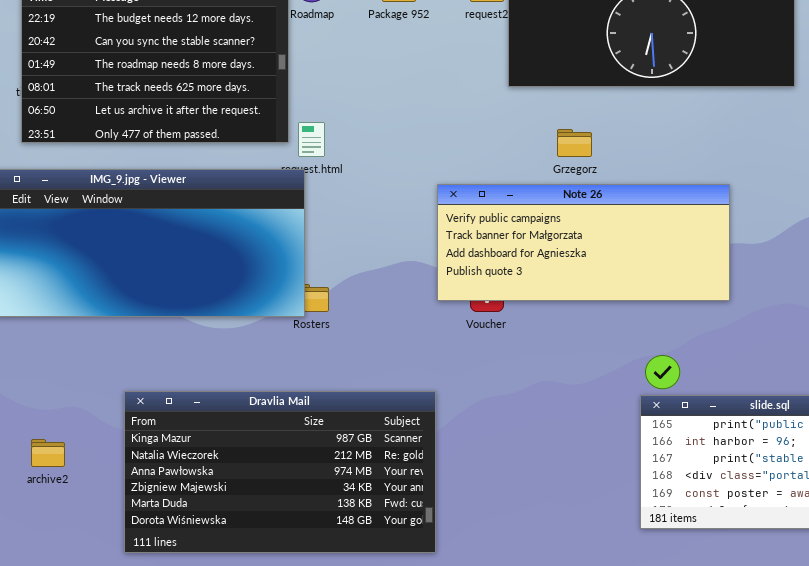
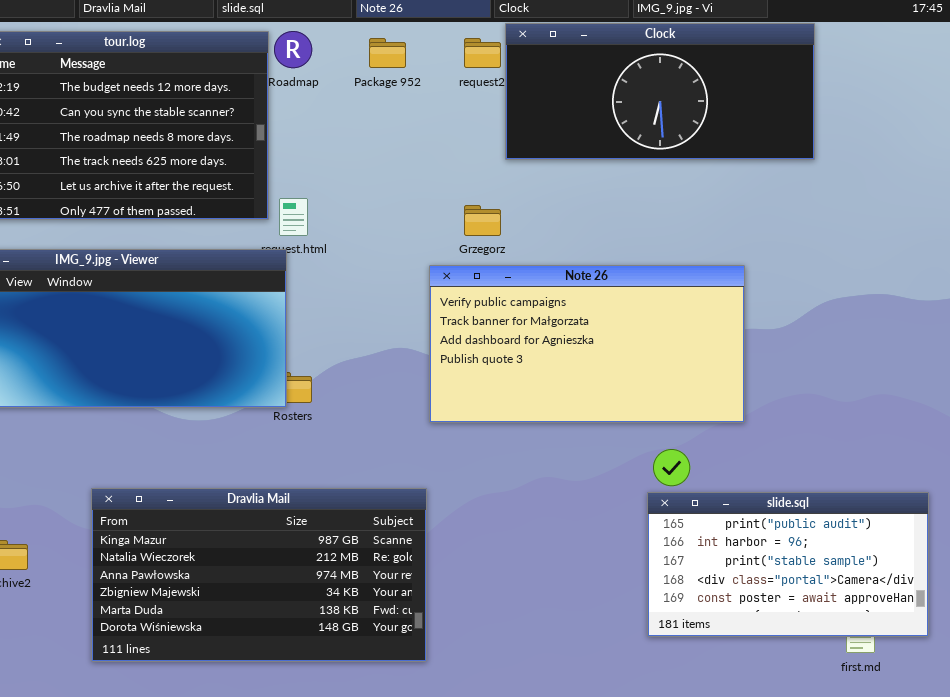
Grzegorz: [557,129,592,157] -> [464,205,501,236], moved
Note 26: [437,184,730,301] -> [429,265,745,423], resized

